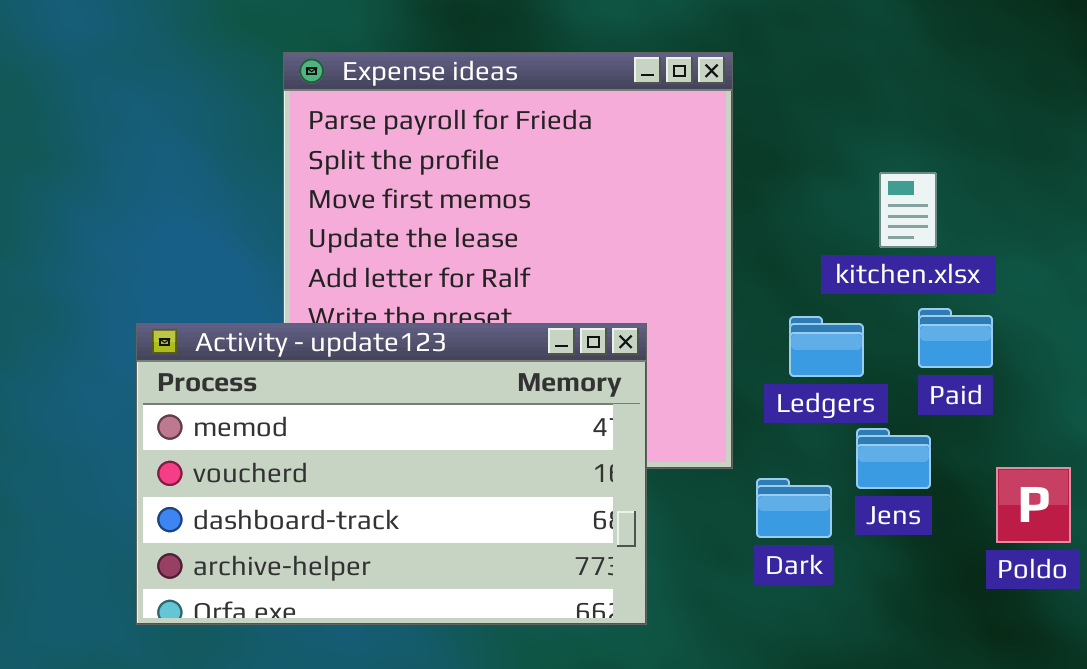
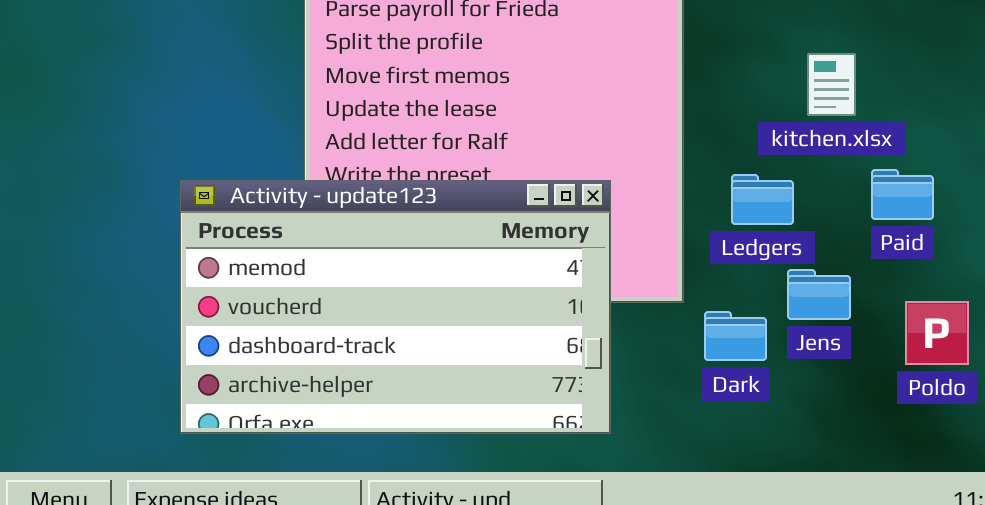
Paid: [918,308,993,368] -> [871,169,934,220], moved

